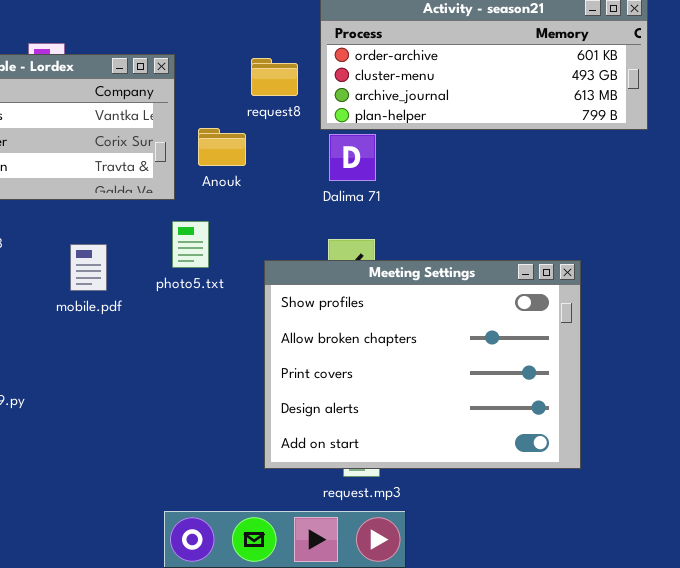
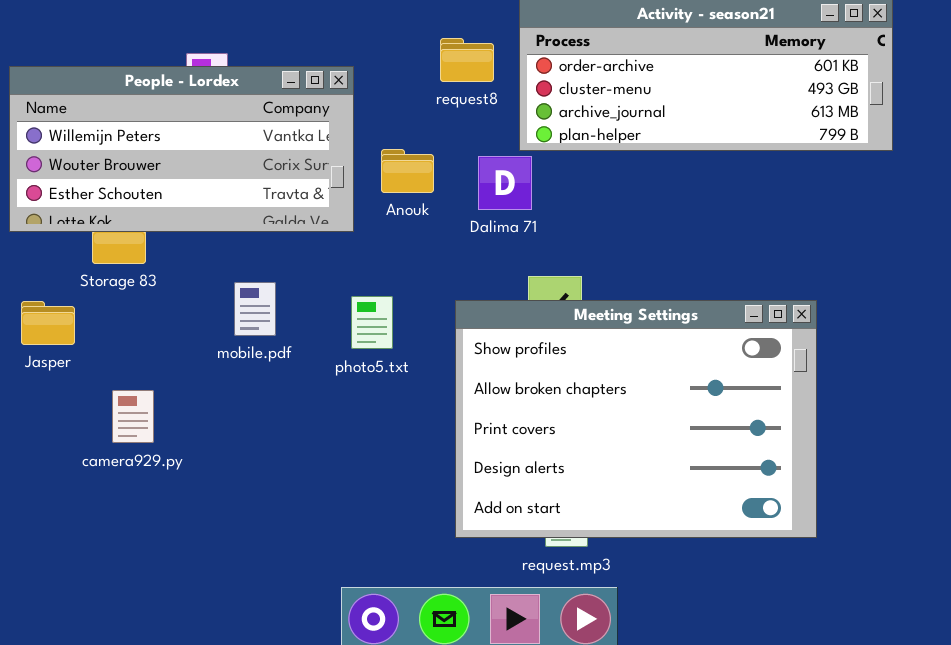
request8: [251,58,298,96] -> [440,38,494,82], moved
Dalima 71: [329,134,376,181] -> [478,156,532,210], moved
photo5.txt: [172,221,209,268] -> [351,296,393,349], moved

